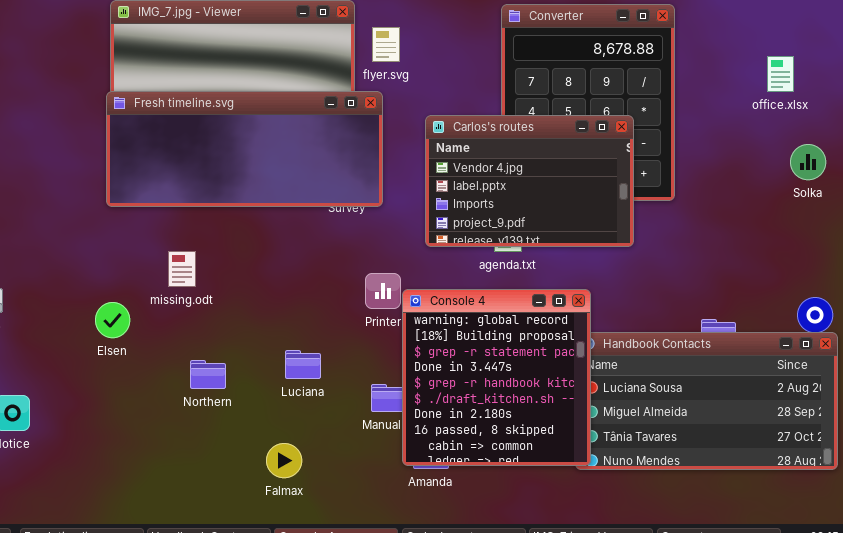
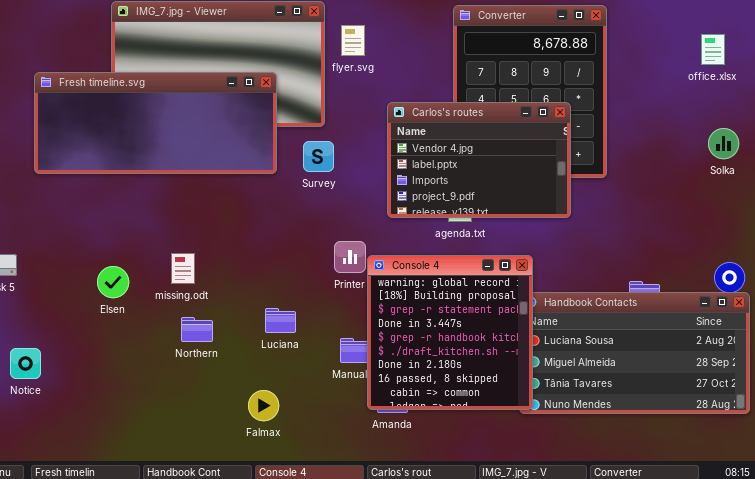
office.xlsx: [767,56,794,92] -> [701,34,725,65], moved
Fresh timeline.svg: [106,91,383,207] -> [34,72,277,174], moved
missing.odt: [168,251,196,287] -> [171,253,195,284], moved

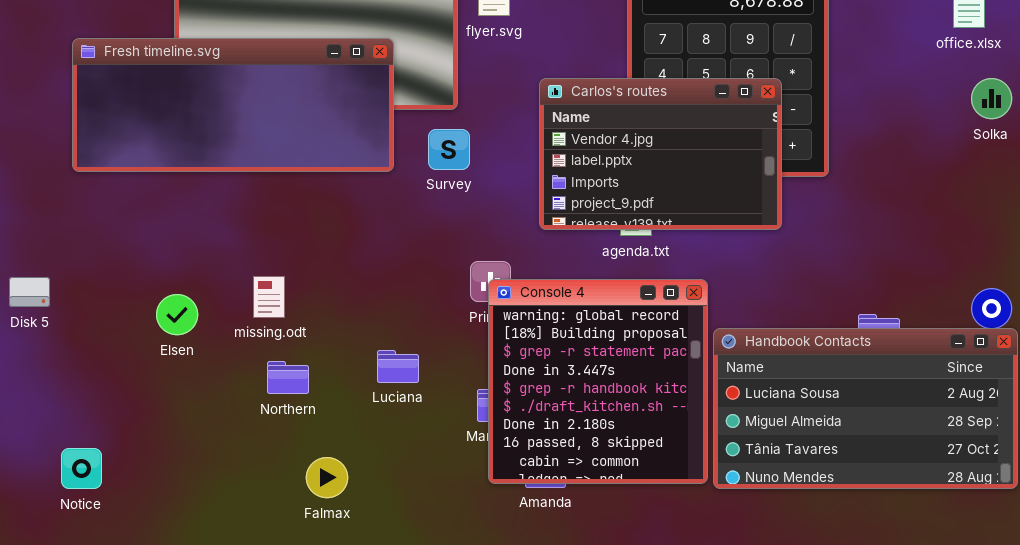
Solka: [708,128,739,159] -> [971,78,1012,119], moved
Console 4: [367,255,533,410] -> [488,279,708,484], moved
Notice: [10,348,41,379] -> [61,448,102,489], moved
Falmax: [248,390,279,421] -> [306,457,348,498], moved

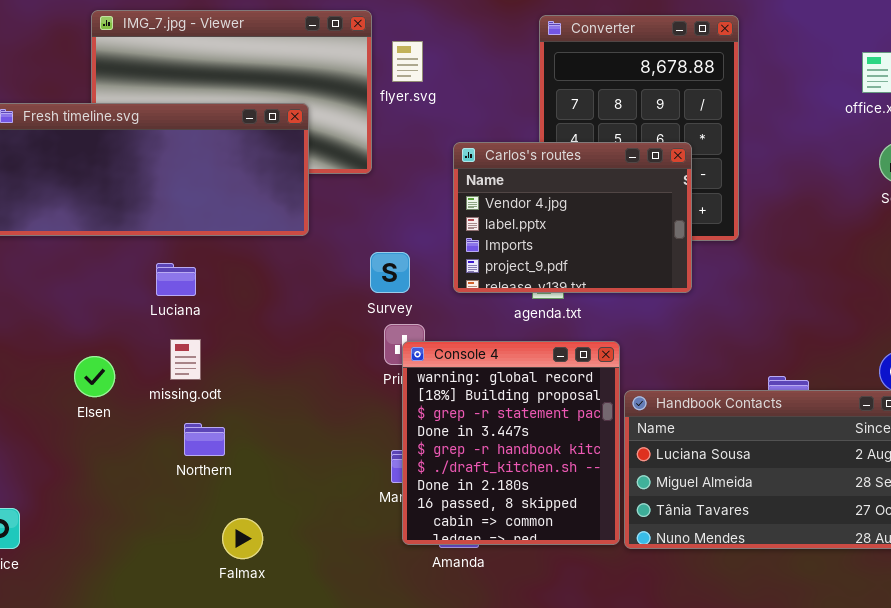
Survey: [428,129,470,170] -> [370,252,410,293], moved
Luciana: [377,350,419,383] -> [156,263,196,296], moved

